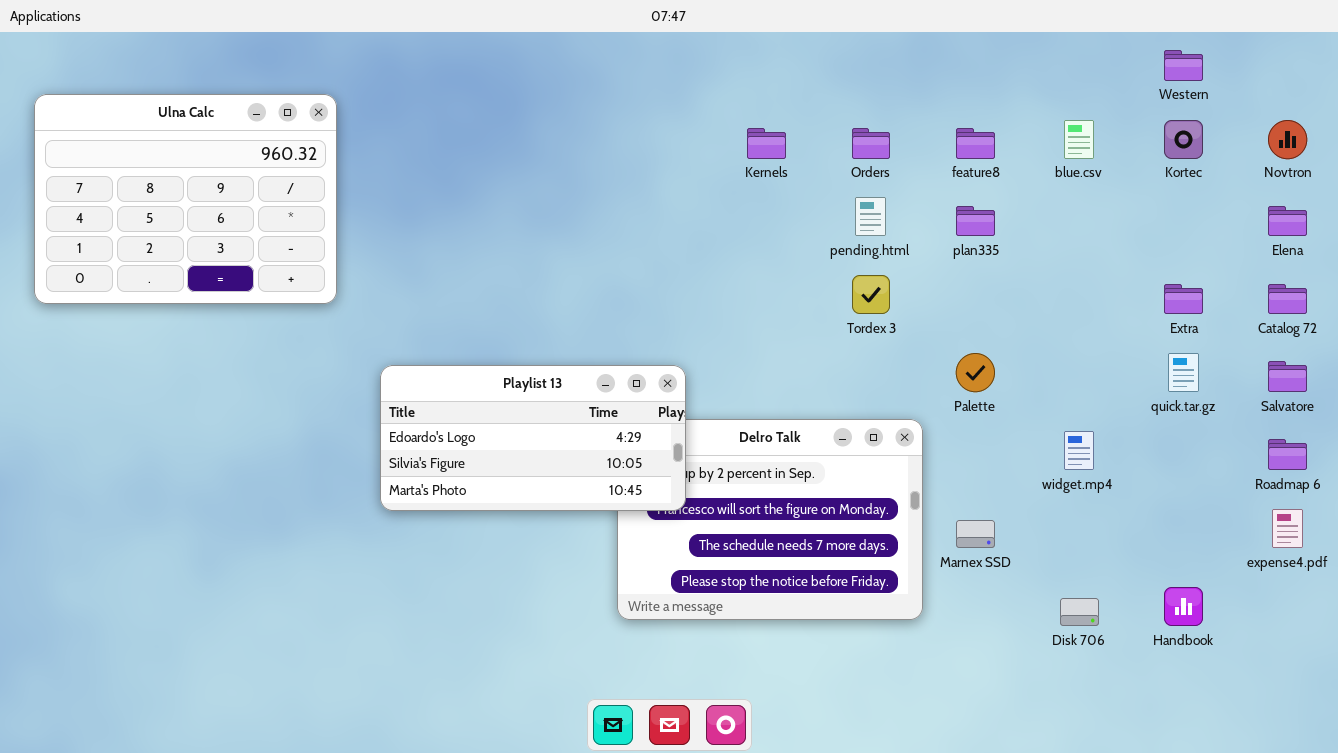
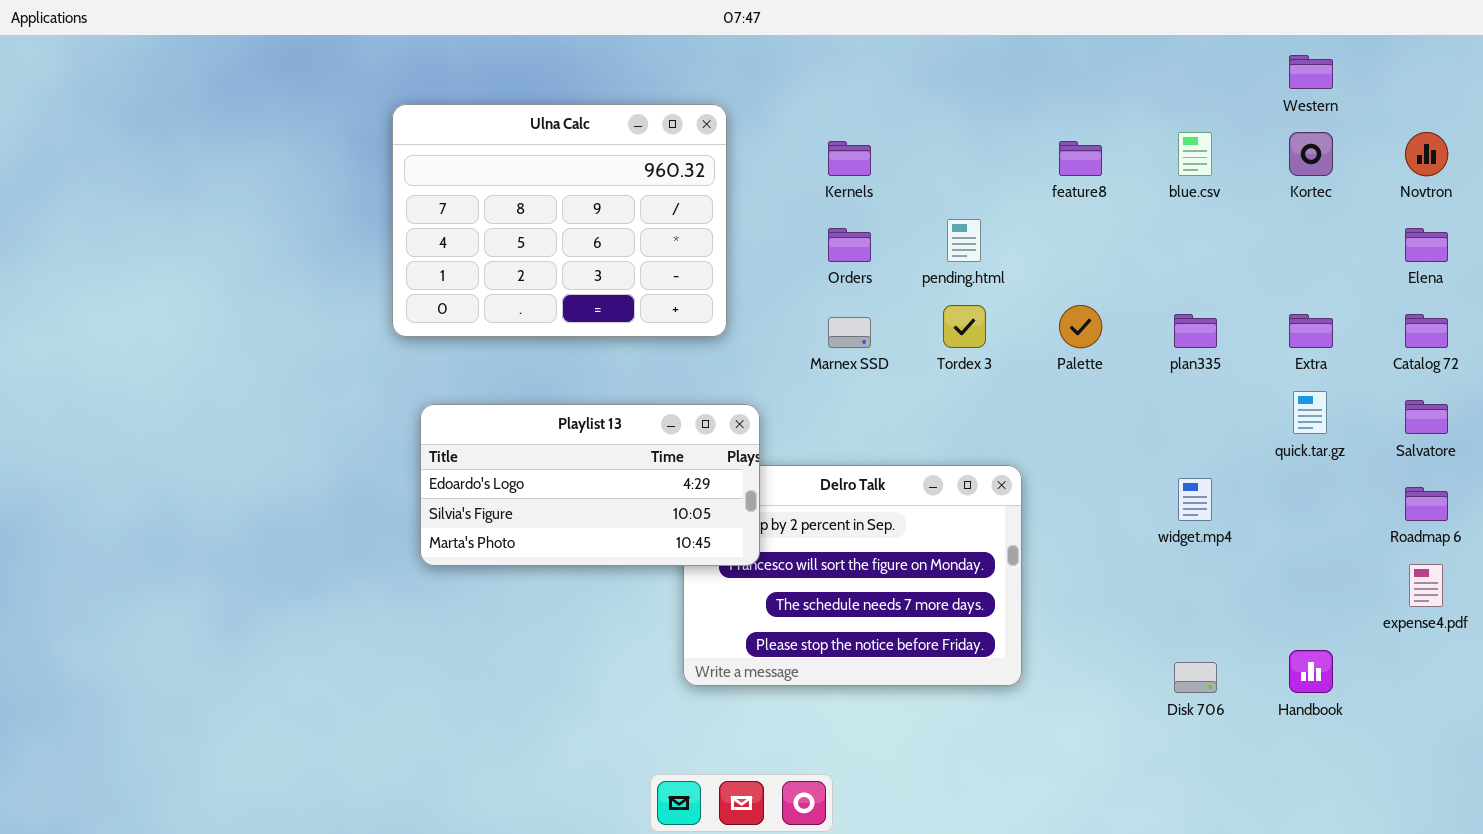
Ulna Calc: [34,94,337,304] -> [392,104,727,337], moved
Orders: [852,128,890,159] -> [828,228,871,262], moved
plan335: [956,206,995,236] -> [1174,314,1217,348], moved
Palette: [956,353,995,392] -> [1059,305,1102,348], moved
Marnex SSD: [956,520,995,548] -> [828,317,871,348], moved

